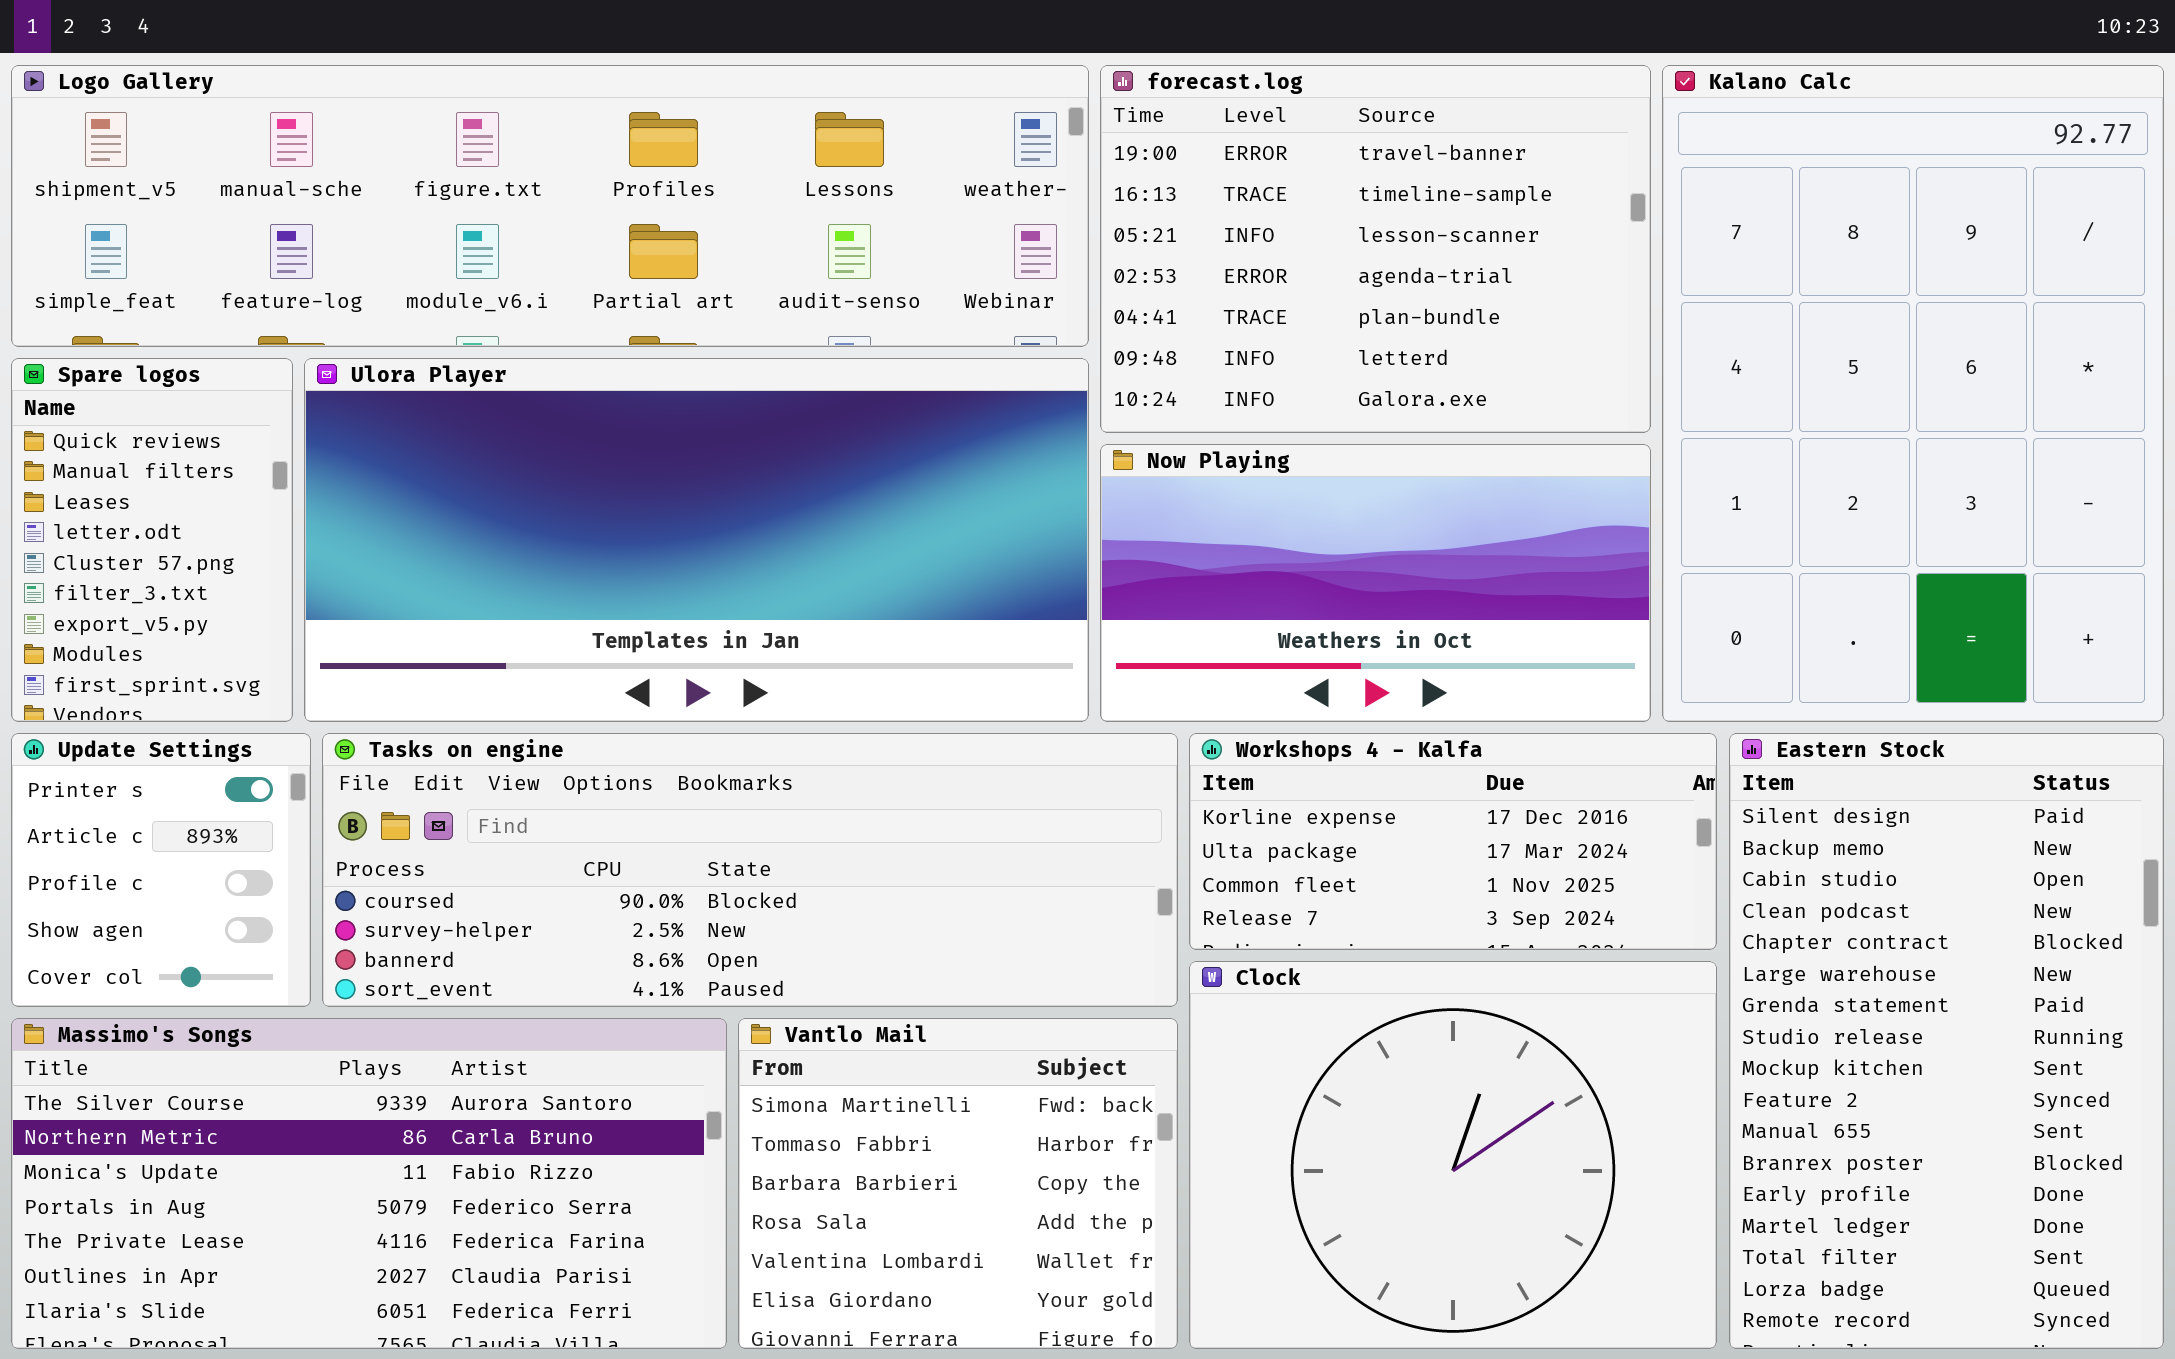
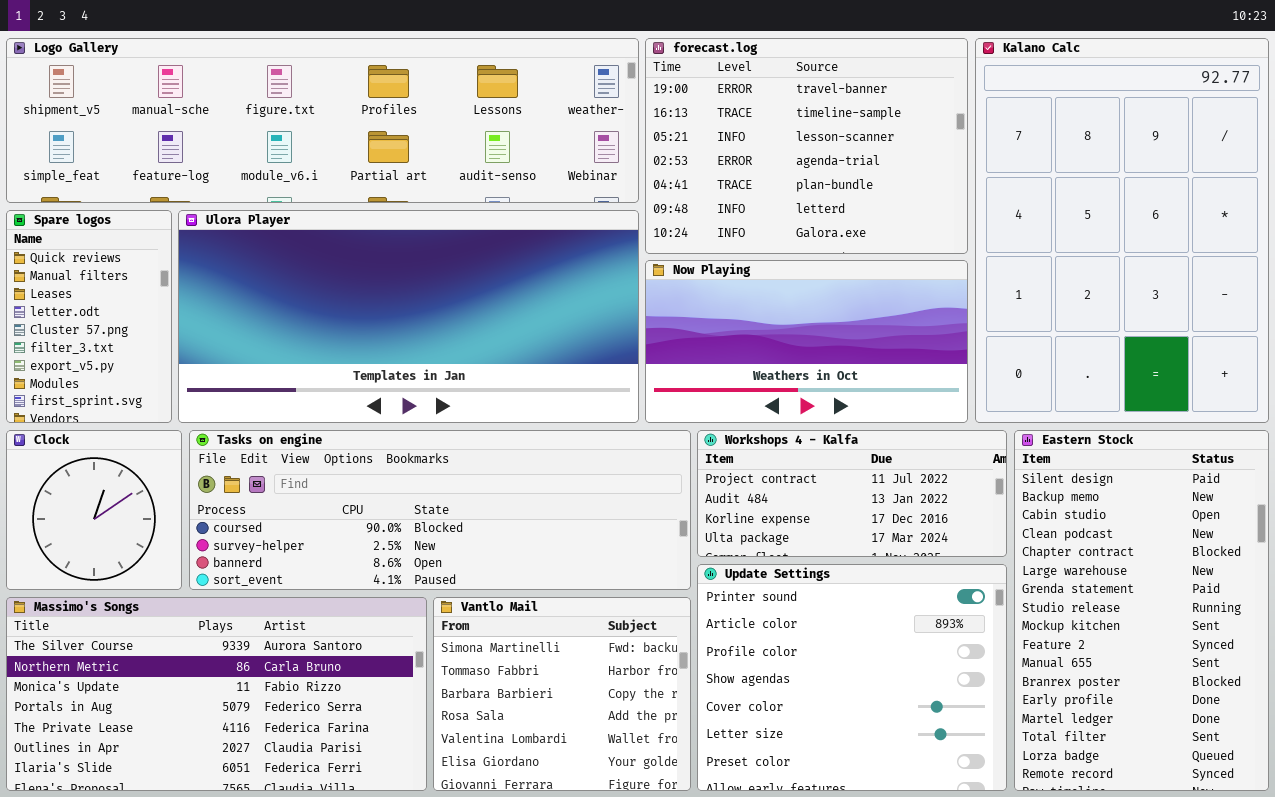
Update Settings: [11,733,311,1007] -> [697,564,1007,791], moved, resized
Workshops 4 - Kalfa: [1189,733,1717,950] -> [697,430,1007,557], scrolled up 2 rows
Clock: [1189,961,1717,1349] -> [6,430,182,590], moved, resized

